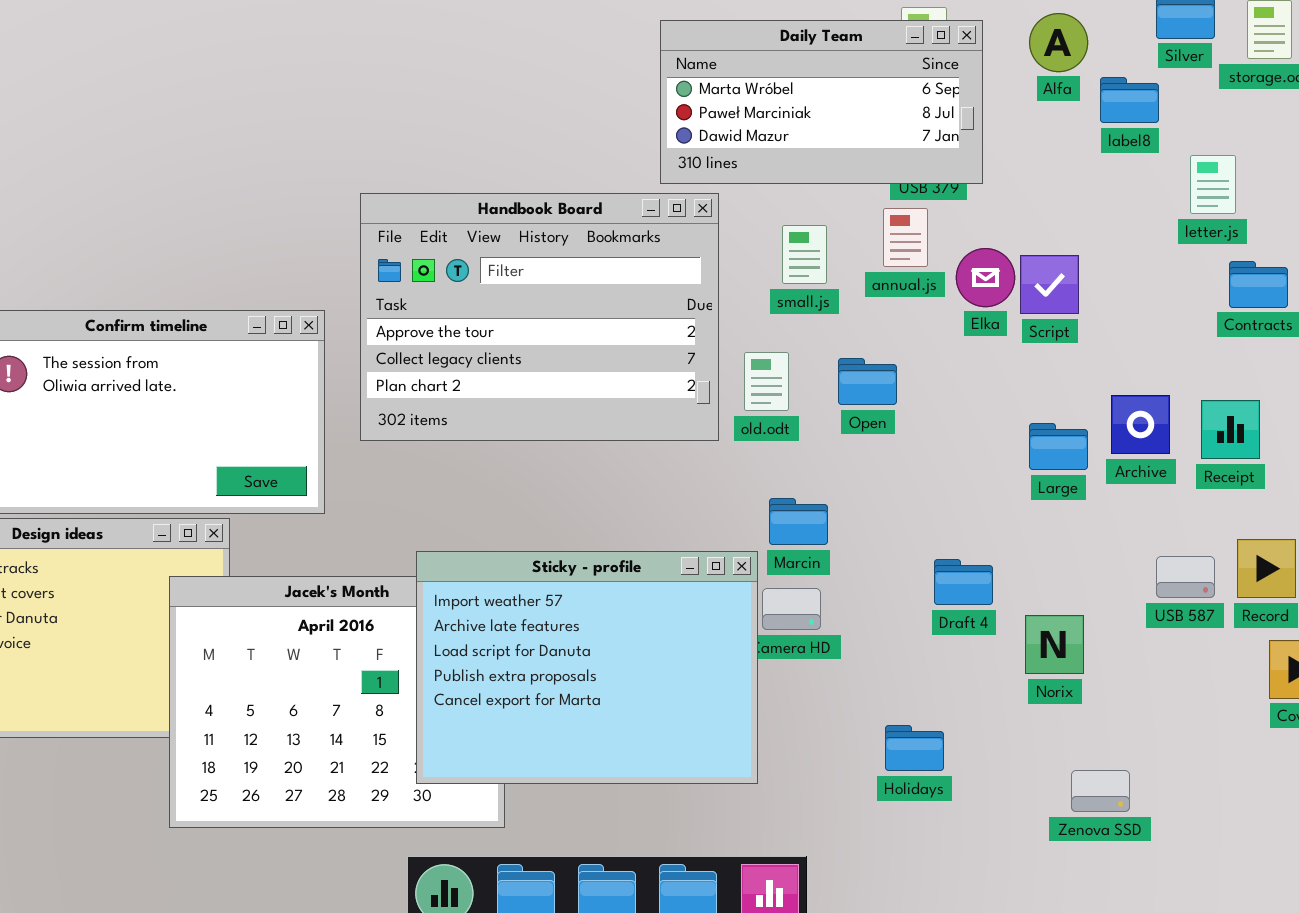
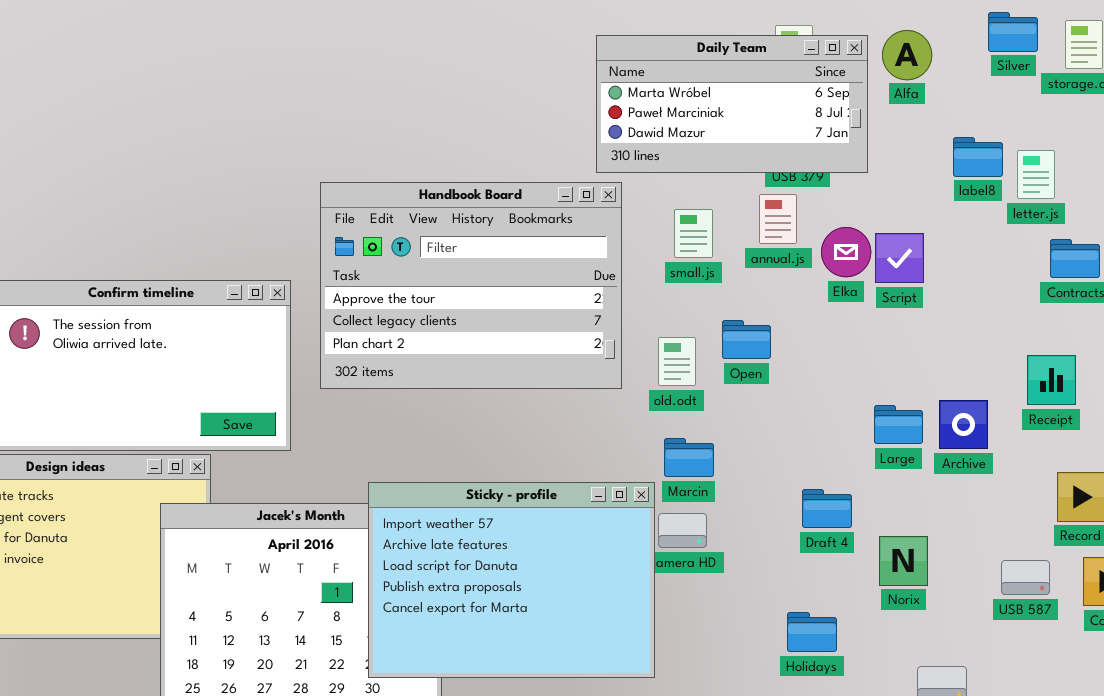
Daily Team: [660,20,983,184] -> [596,35,868,173], moved
label8: [1100,77,1159,123] -> [953,137,1003,177], moved
old.odt: [744,352,789,411] -> [658,337,696,386], moved
Archive: [1111,395,1170,454] -> [939,400,988,449], moved
Large: [1029,423,1088,470] -> [874,405,923,444], moved
USB 587: [1156,556,1215,598] -> [1001,560,1050,595], moved
Holidays: [885,725,944,771] -> [787,612,837,652], moved

